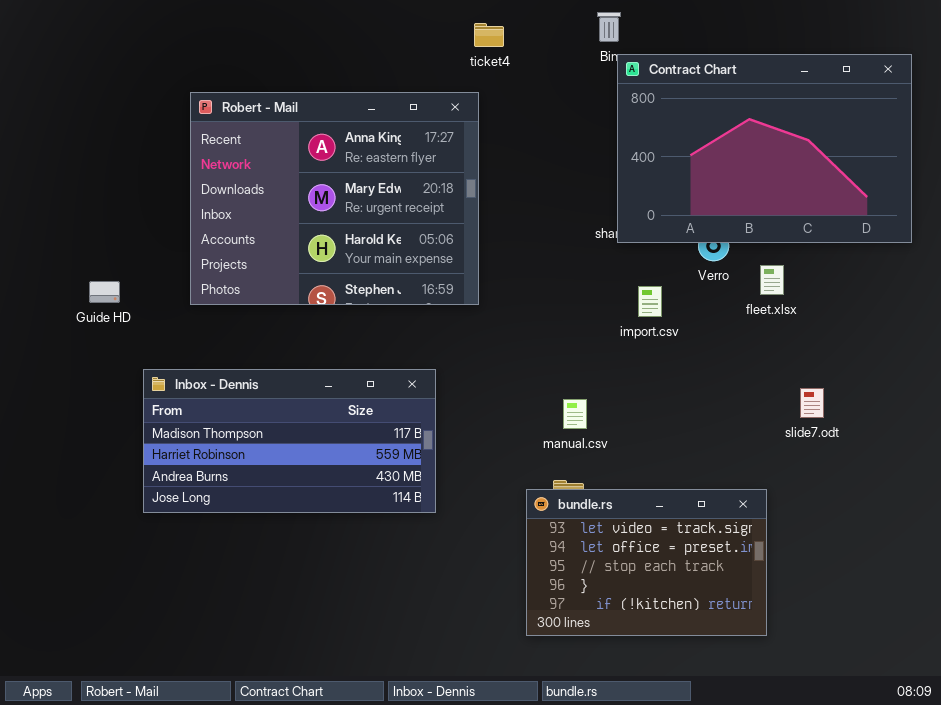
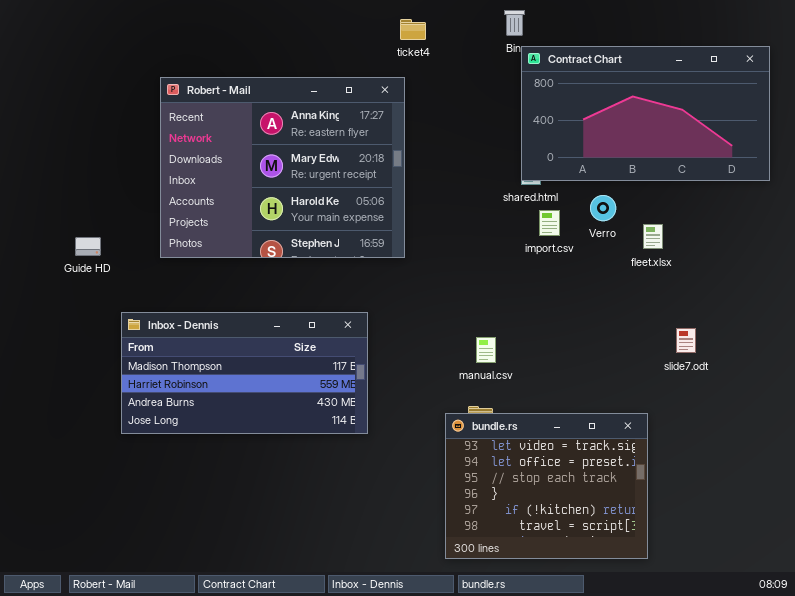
Contract Chart: [617,54,912,243] -> [521,46,770,181], resized
import.csv: [638,286,662,317] -> [539,210,560,236], moved
bundle.rs: [526,489,767,636] -> [445,413,648,559], resized

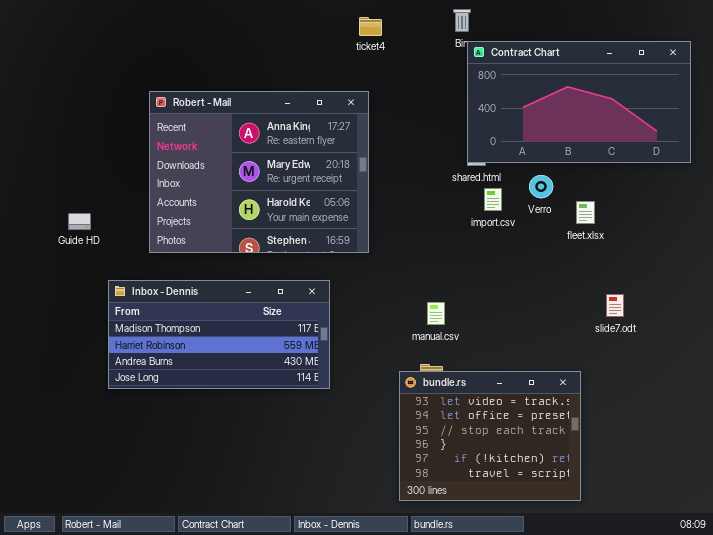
Robert - Mail: [160,77,405,258] -> [149,91,369,253], moved

